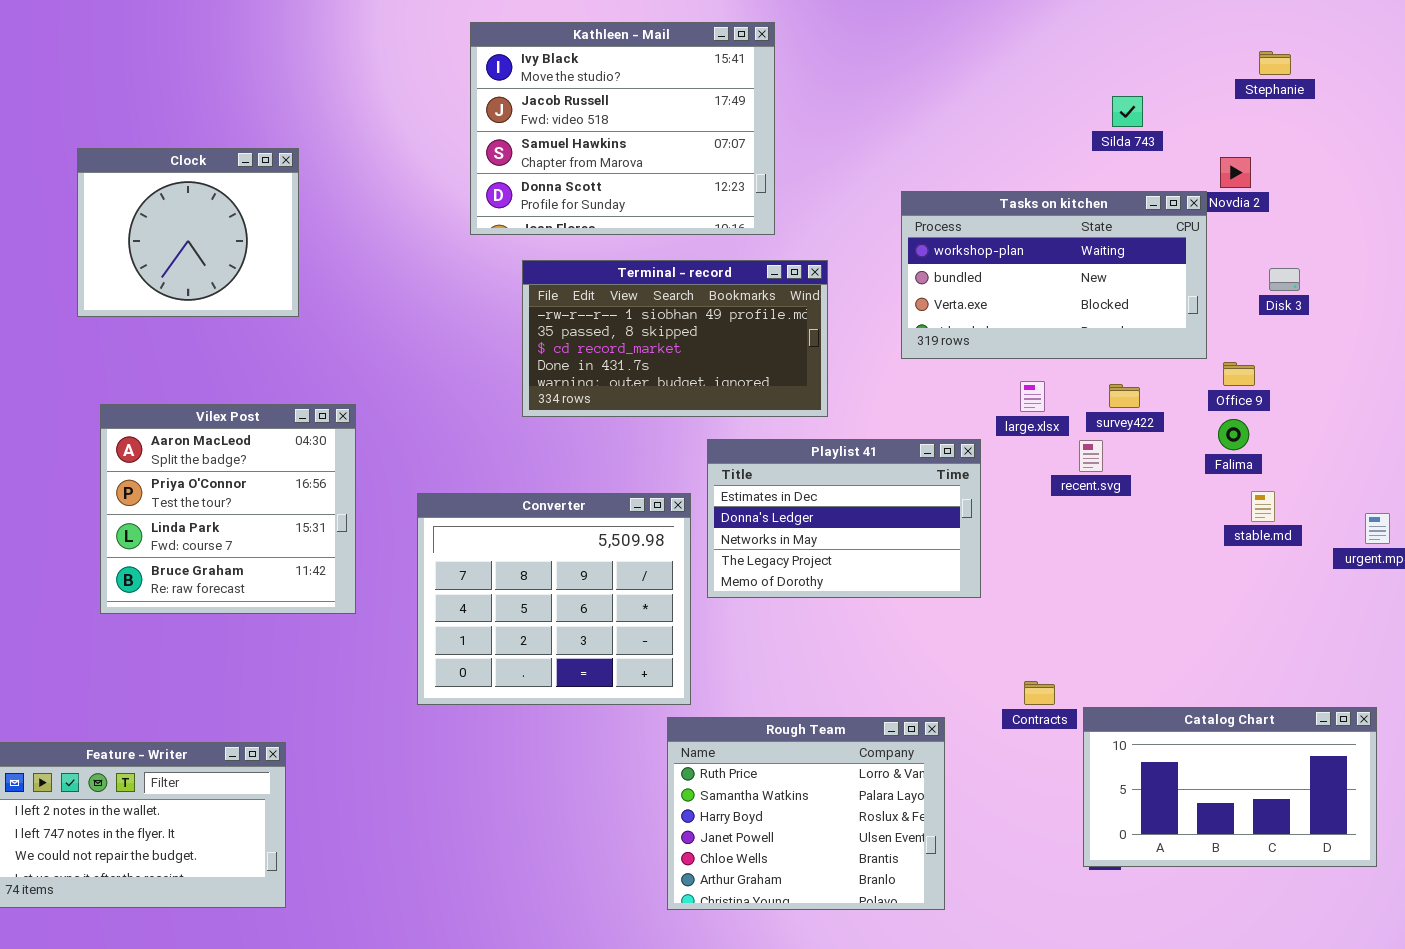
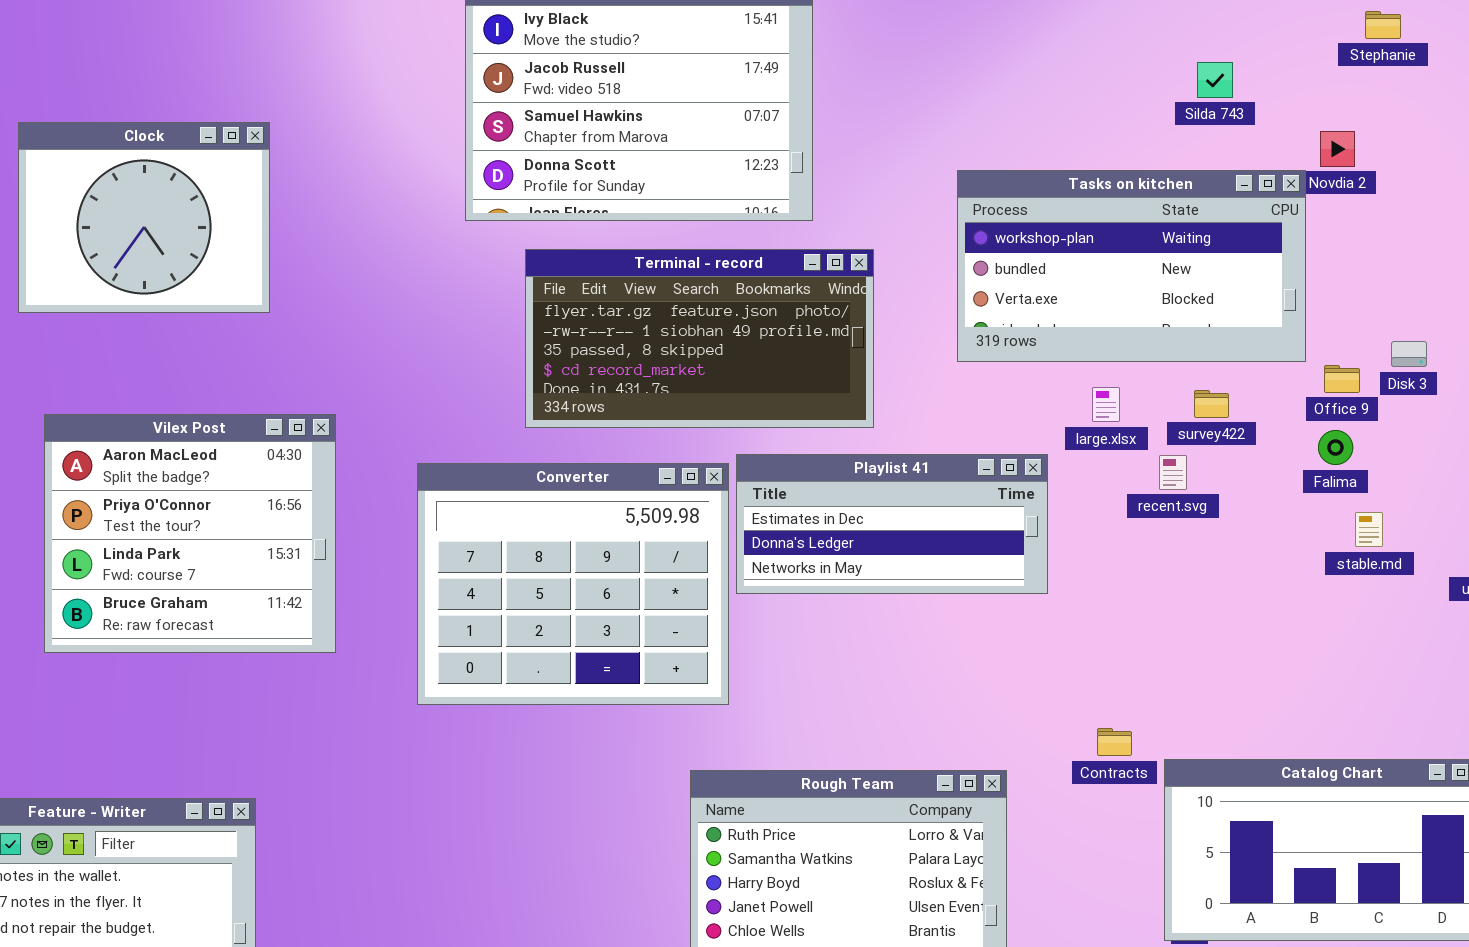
Terminal - record: [522,260,828,417] -> [525,249,874,428], scrolled up 1 row
Disk 3: [1269,268,1300,291] -> [1391,341,1427,367], moved
Playlist 41: [707,439,981,598] -> [736,454,1048,594], resized
Converter: [417,493,691,705] -> [417,463,729,705], moved

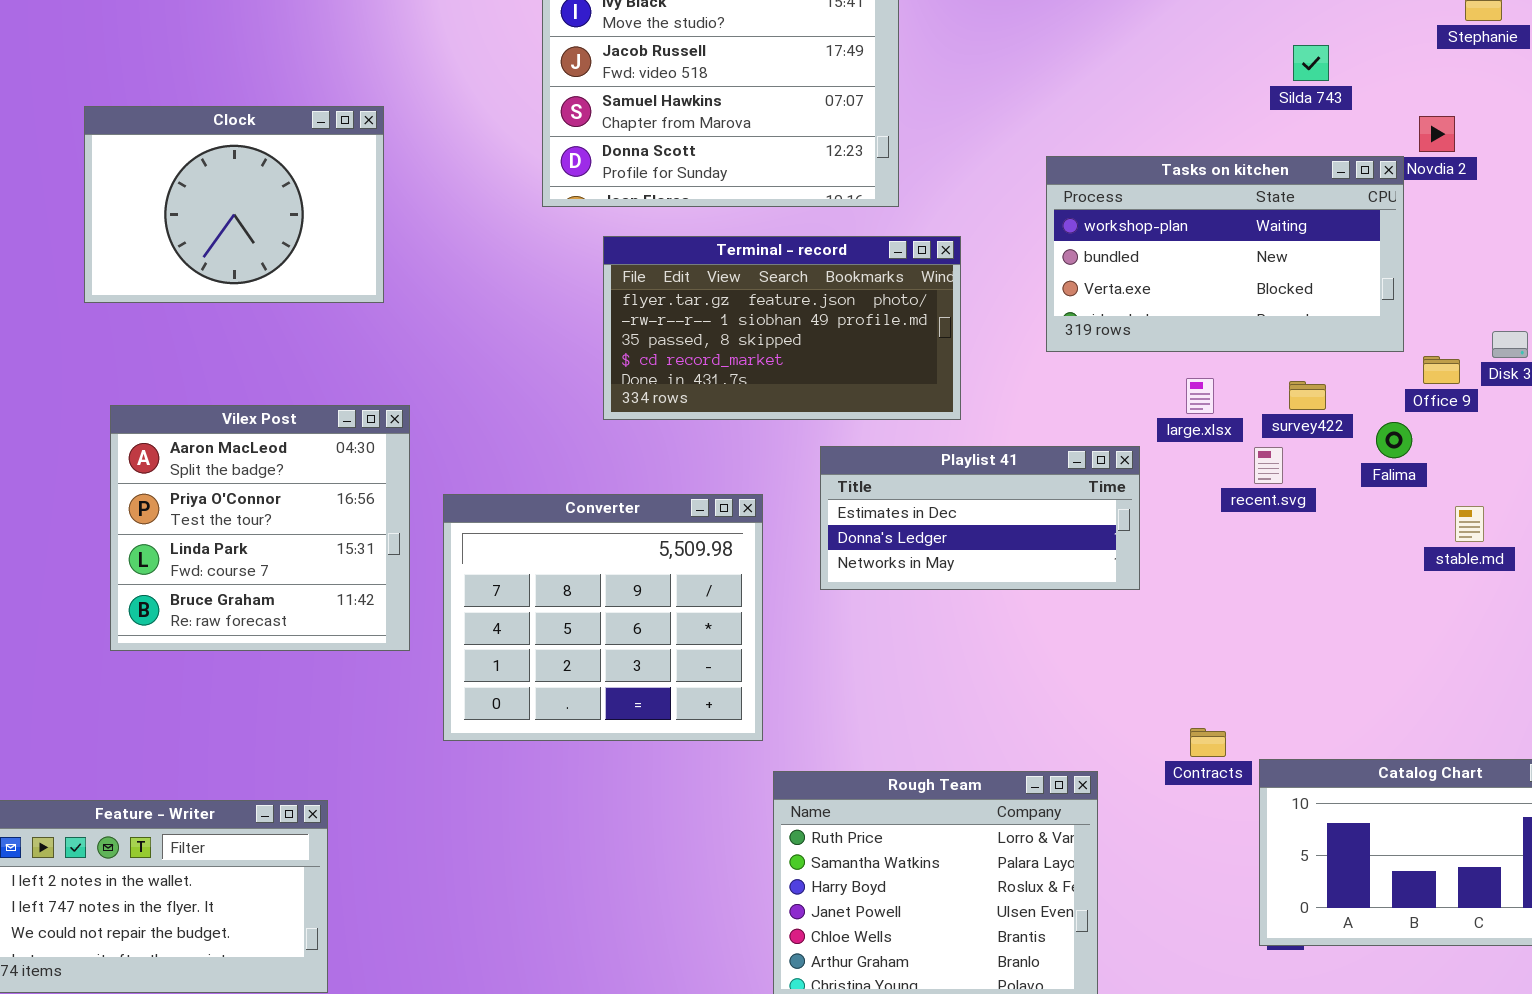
Clock: [18,122,270,313] -> [84,106,384,303], resized
Falima: [1318,430,1353,465] -> [1376,422,1412,458], moved
Converter: [417,463,729,705] -> [443,494,763,741], moved

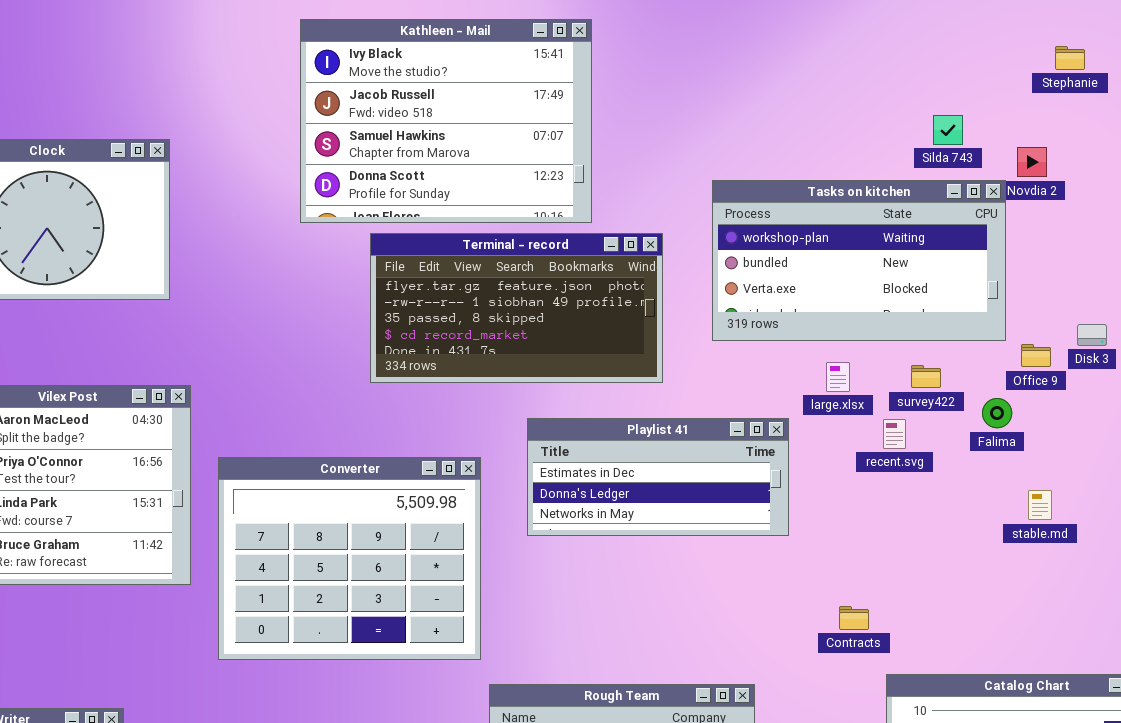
Silda 743: [1293,45,1329,81] -> [933,115,963,145], moved
Terminal - record: [603,236,961,420] -> [370,233,663,383], moved
stable.md: [1455,506,1484,542] -> [1028,490,1052,520], moved
Contracts: [1190,728,1226,757] -> [839,606,869,630], moved

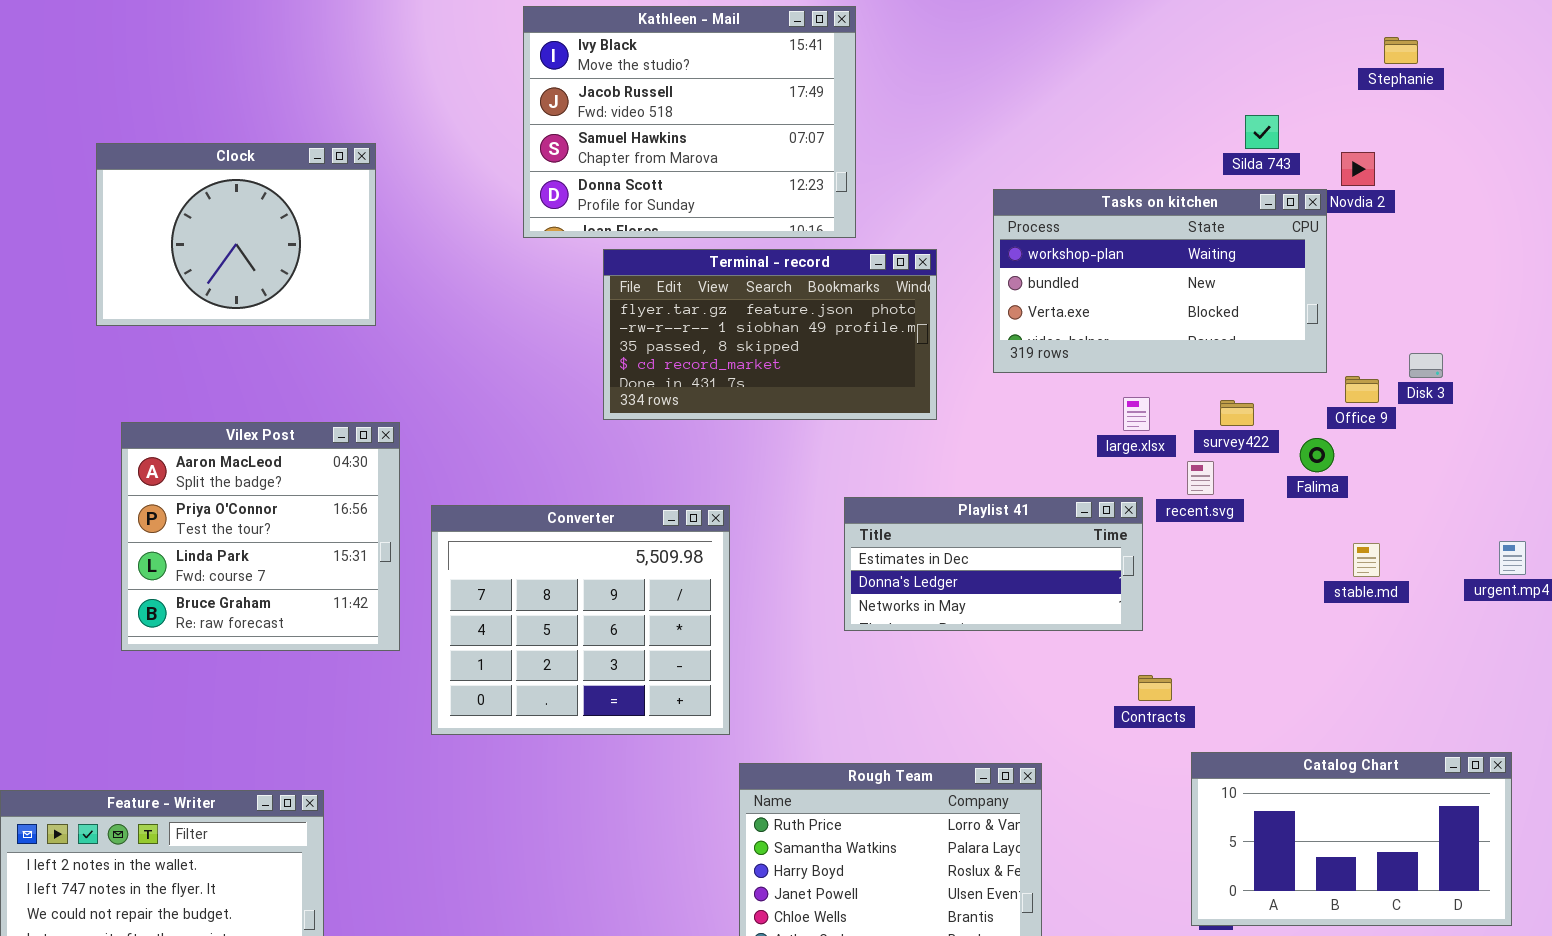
Playlist 41: [527,418,789,536] -> [844,497,1143,631], moved

